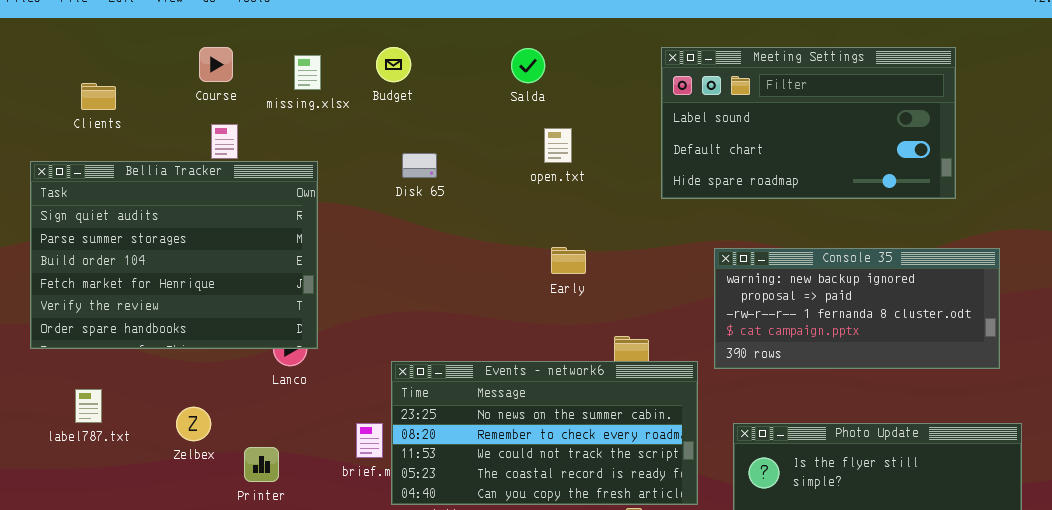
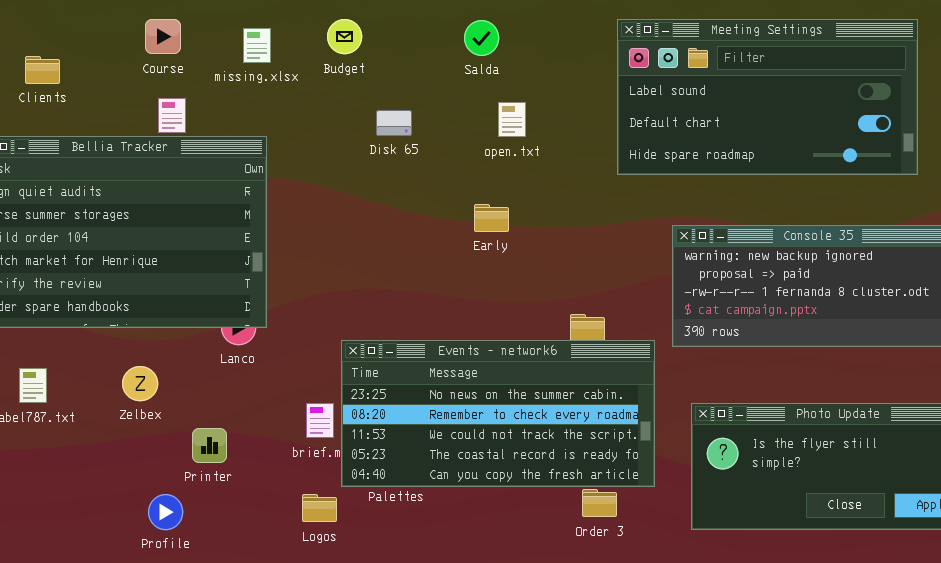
Disk 65: [402,153,437,178] -> [376,110,412,136], moved
Early: [551,247,586,274] -> [474,204,509,232], moved
Zelbex: [176,407,211,441] -> [122,366,158,401], moved

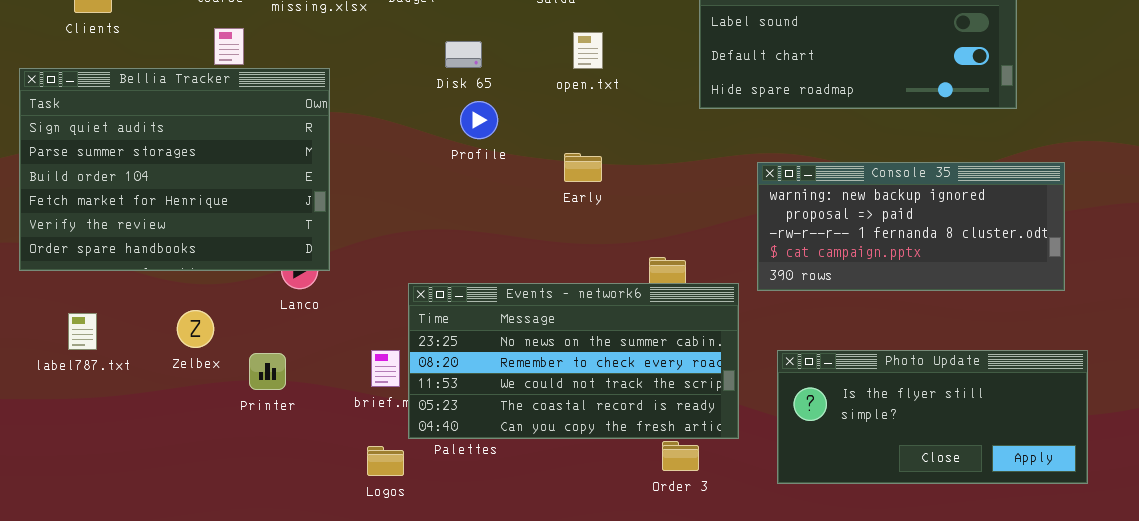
Early: [474,204,509,232] -> [564,153,602,182], moved
Printer: [192,428,227,463] -> [249,353,286,390], moved
Profile: [148,494,183,530] -> [460,101,498,139], moved

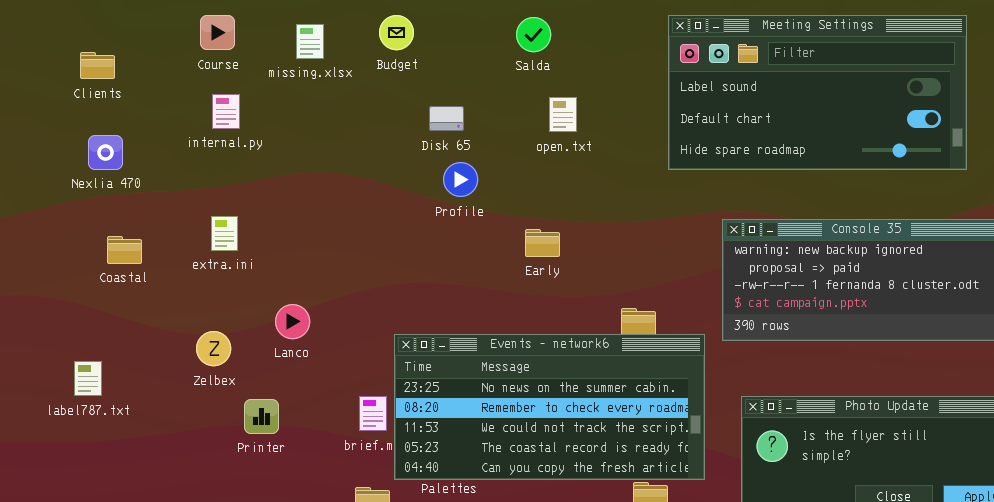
Bellia Tracker: [19,68,330,271] -> none, closed
Early: [564,153,602,182] -> [525,229,560,257], moved
Zelbex: [177,310,214,348] -> [196,331,231,366], moved

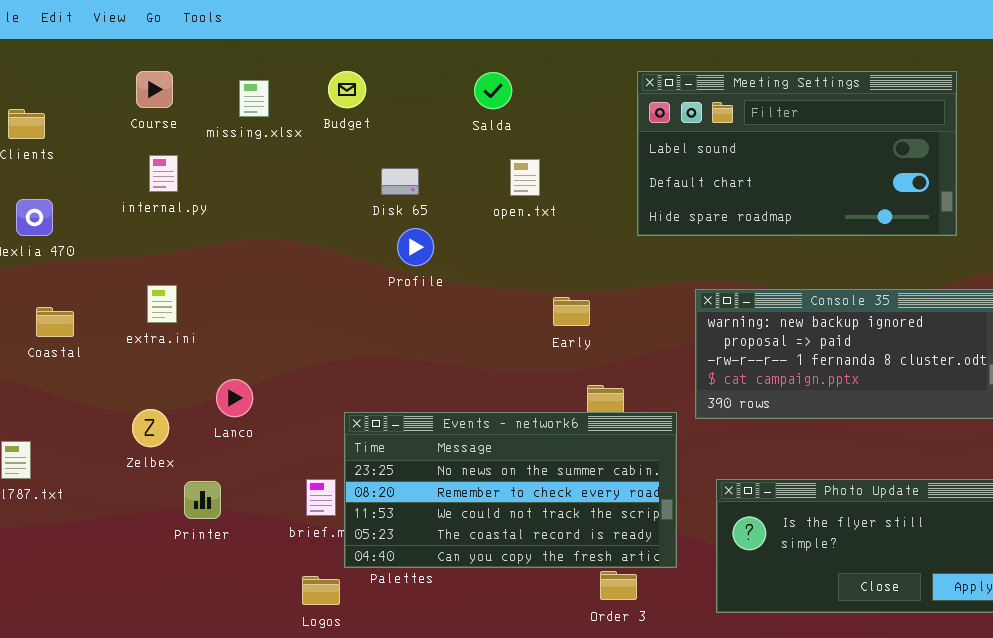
Early: [525,229,560,257] -> [553,297,590,326], moved

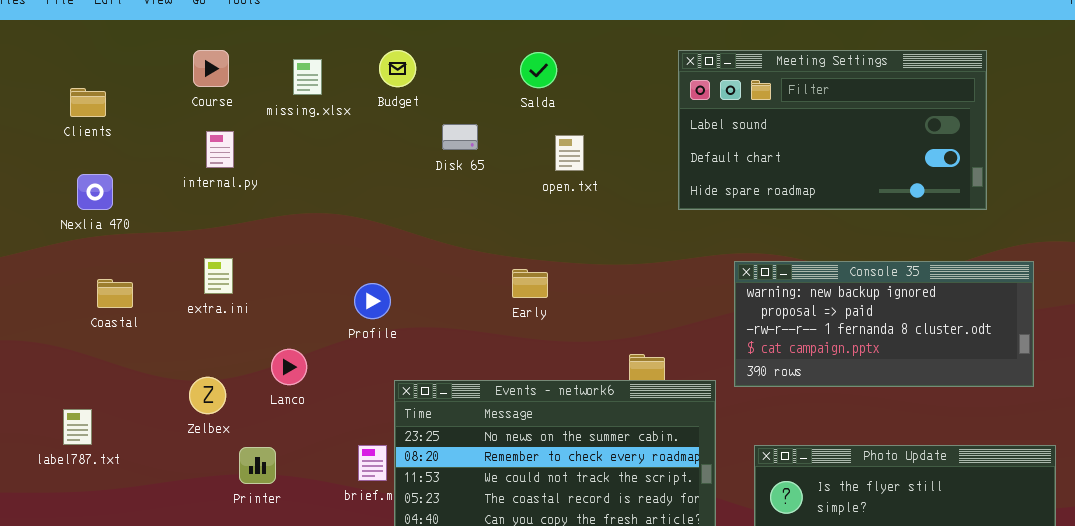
Disk 65: [381,168,419,195] -> [442,124,478,150], moved
Profile: [397,228,434,266] -> [354,283,391,319], moved
Early: [553,297,590,326] -> [512,269,548,298], moved

